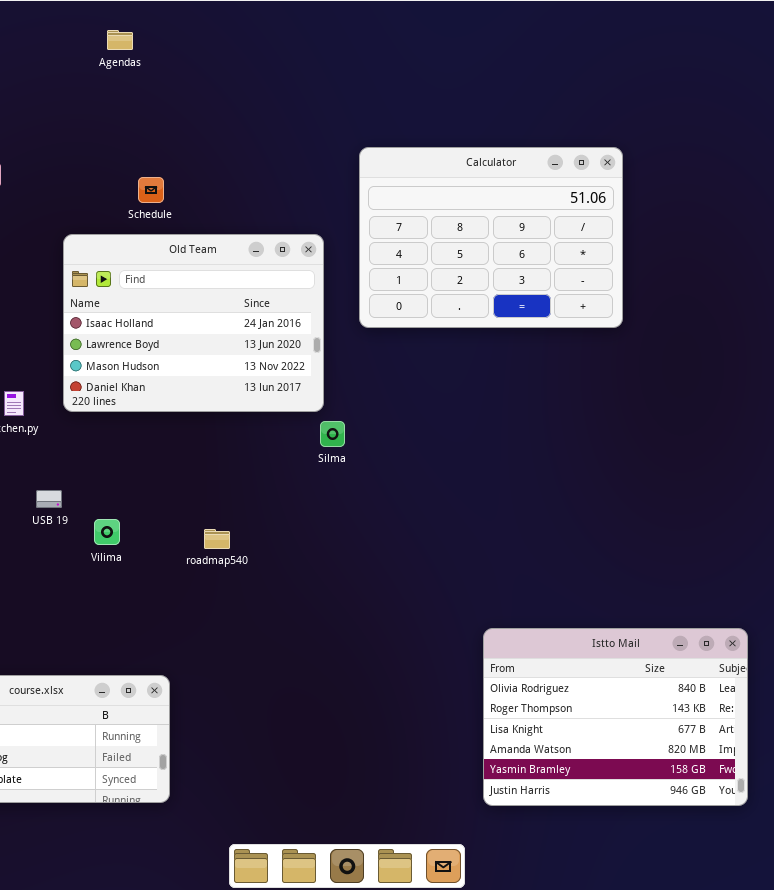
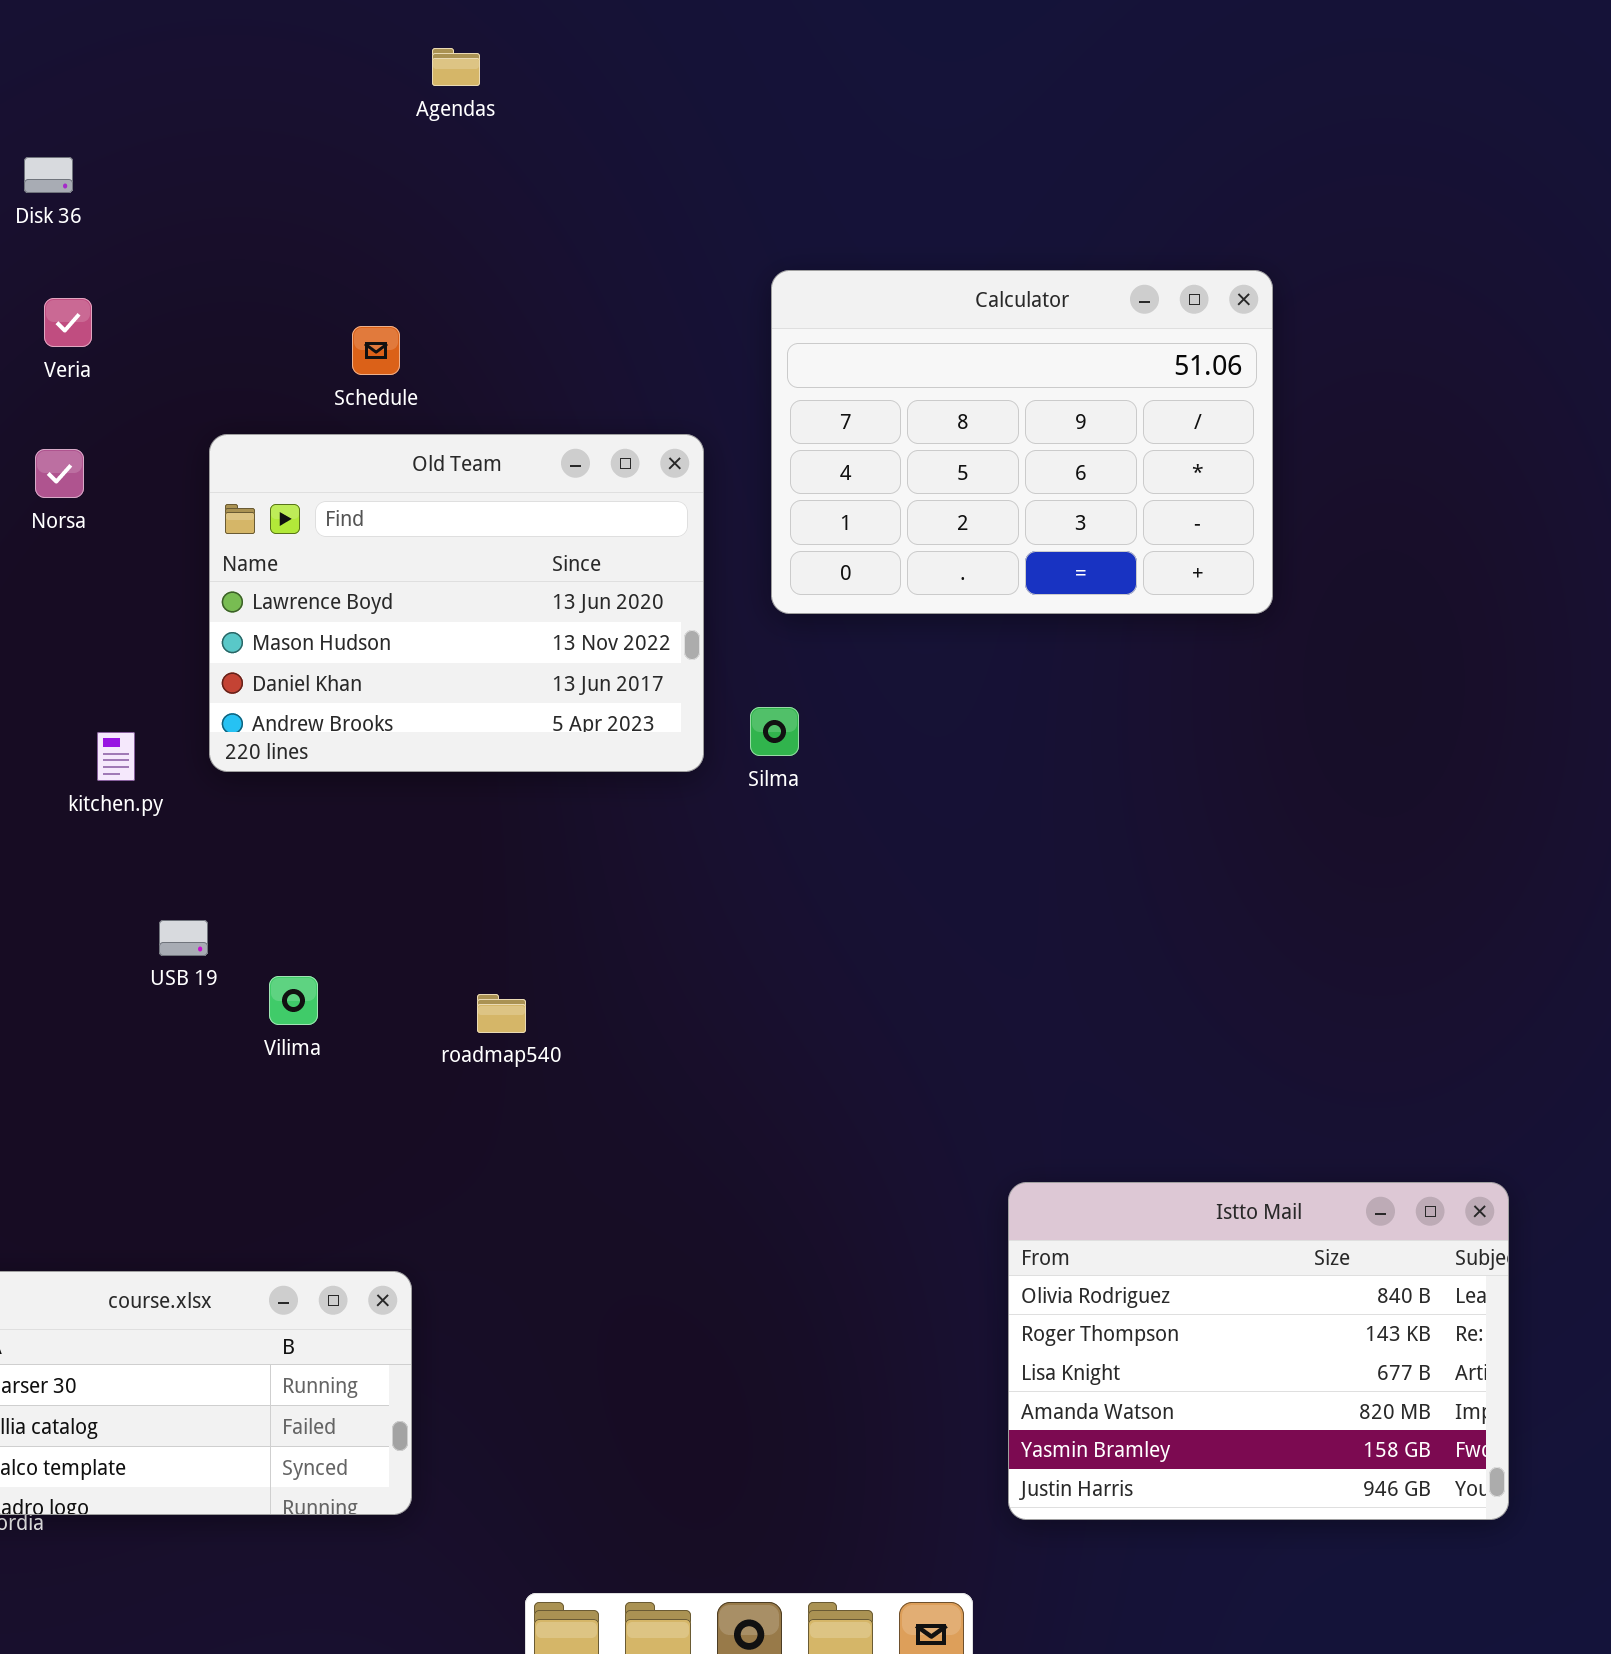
Agendas: [107,30,133,50] -> [432,48,480,86], moved
Old Team: [63,234,324,412] -> [209,434,704,772], scrolled down 1 row
Silma: [320,421,345,447] -> [750,707,799,756], moved

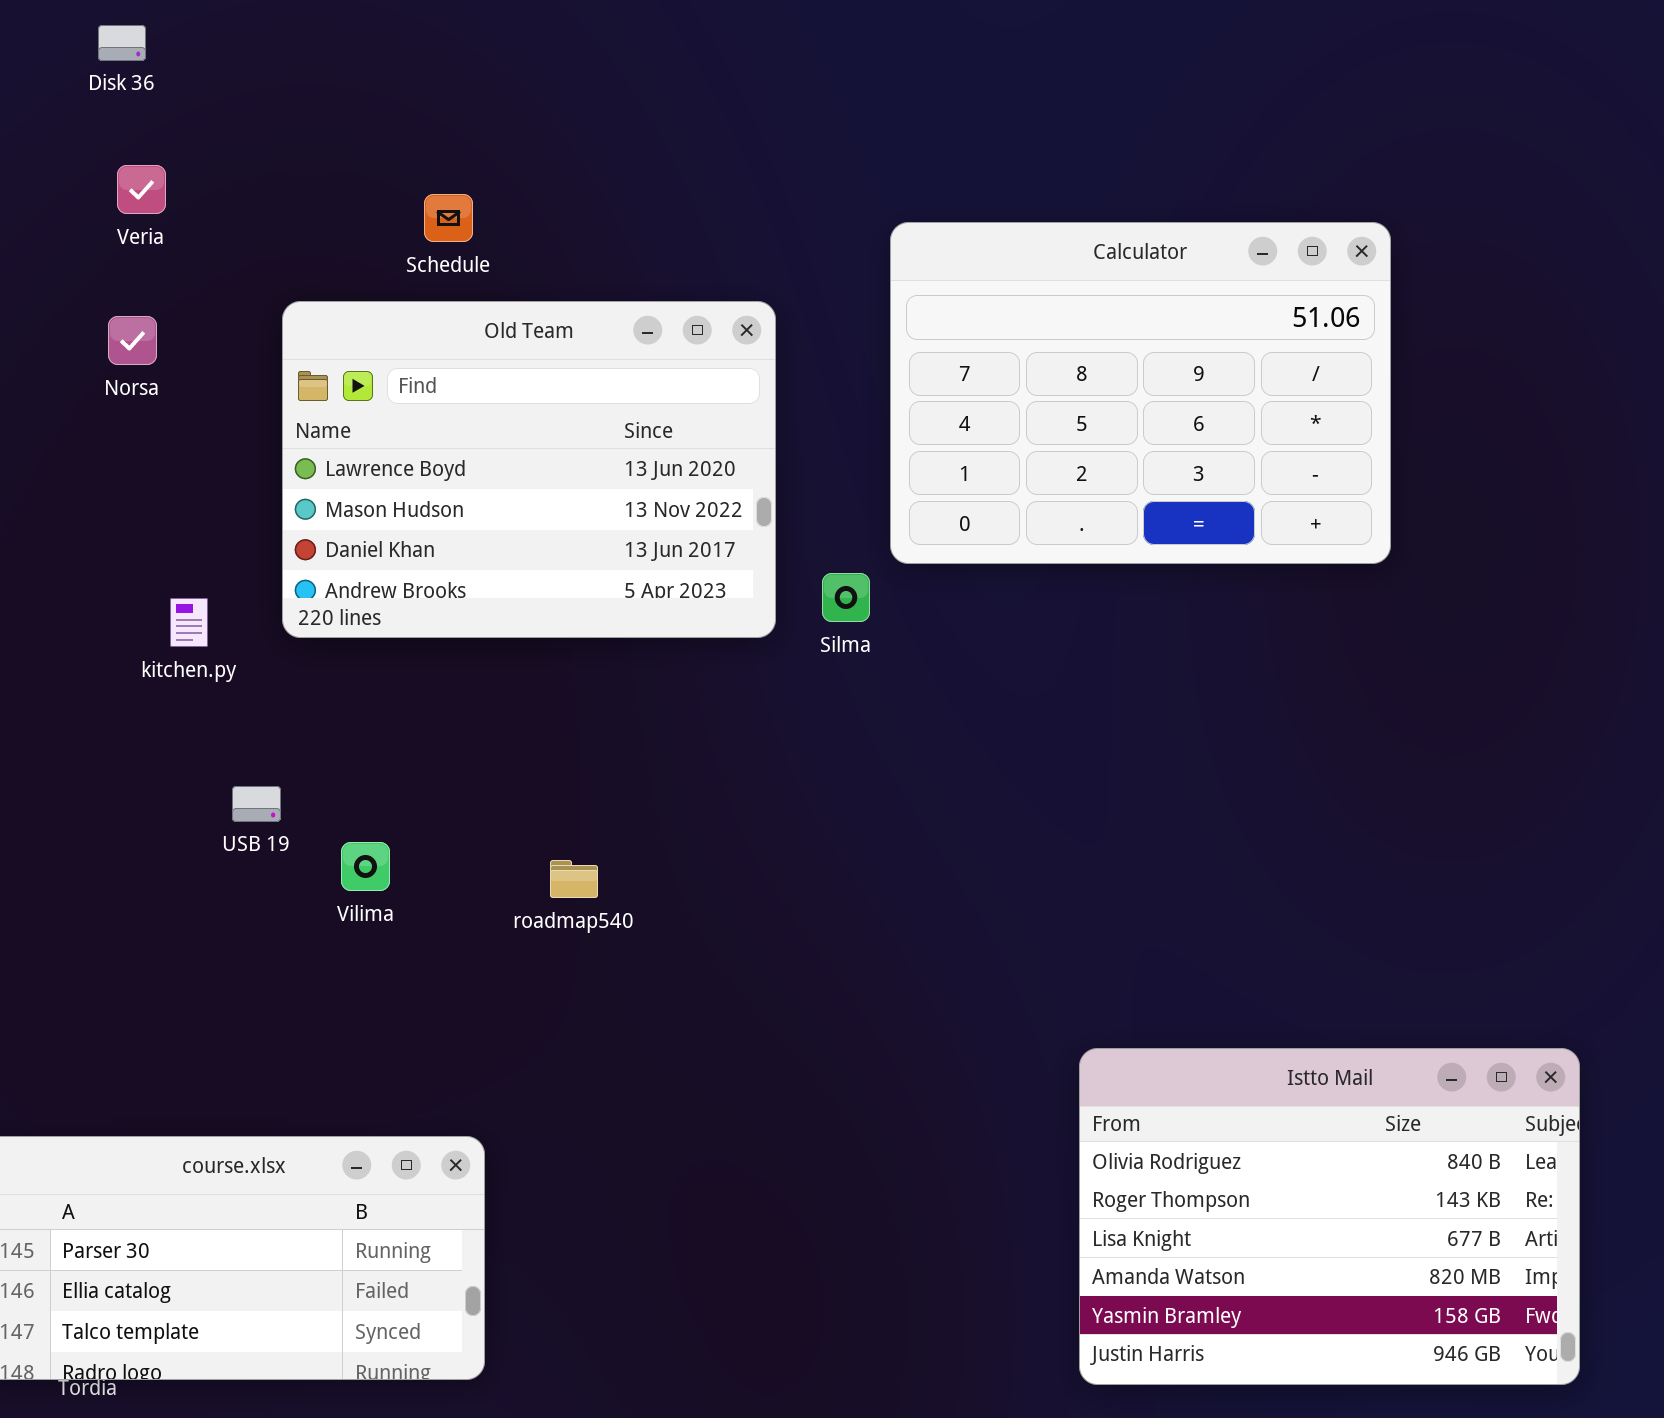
Calculator: [771,270,1273,614] -> [890,222,1391,564], moved

